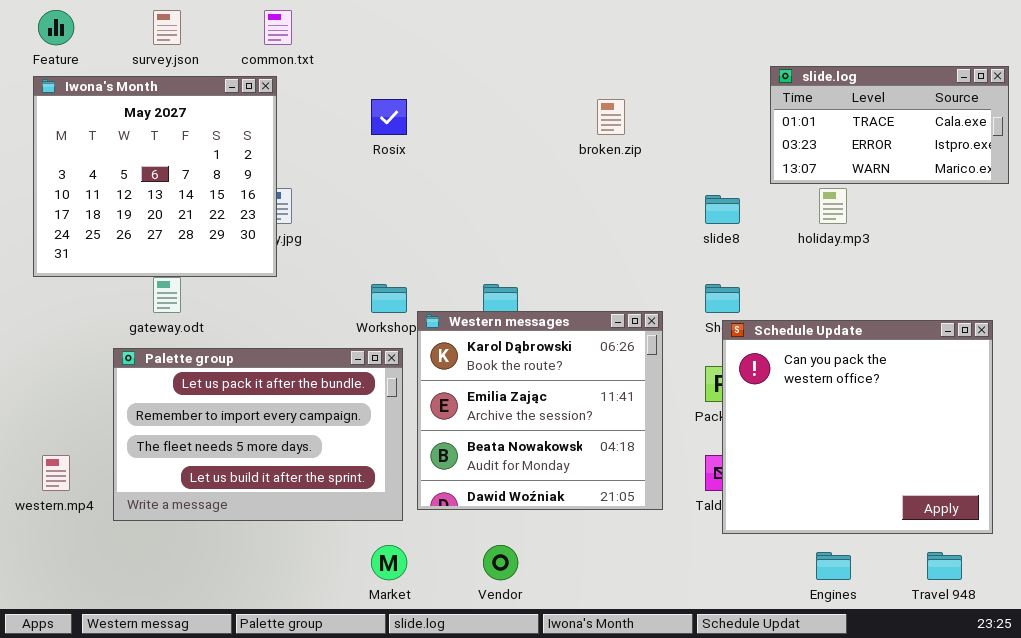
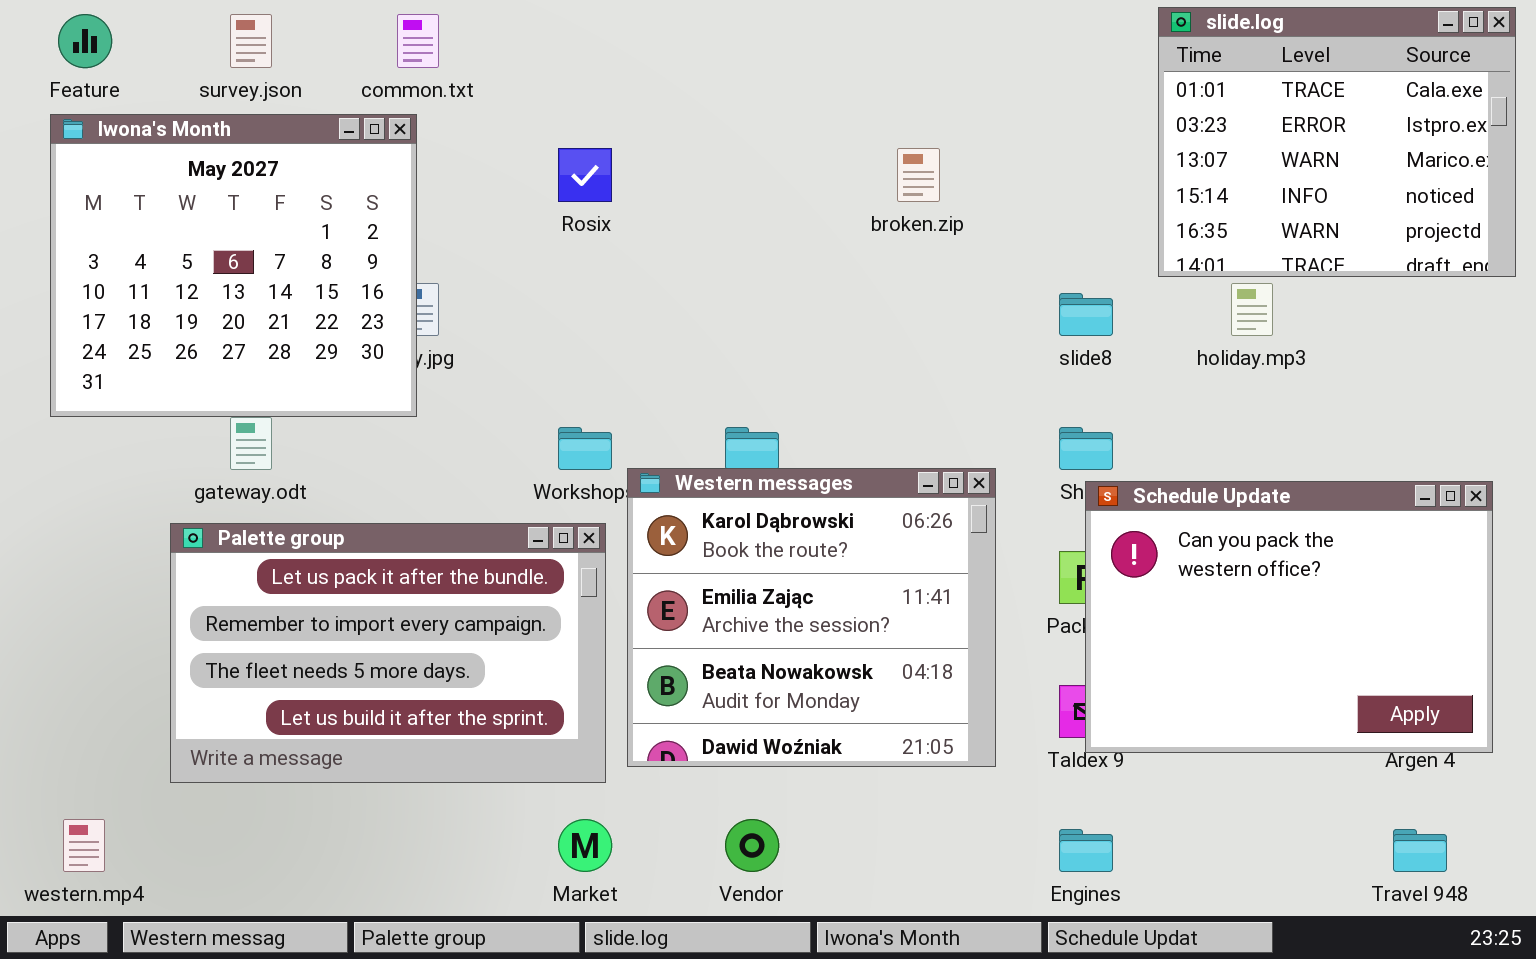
slide.log: [770,66,1009,184] -> [1158,7,1516,277], resized
Schedule Update: [722,320,993,534] -> [1085,481,1493,753], resized
western.mp4: [42,455,70,491] -> [63,819,105,872], moved
Engines: [816,552,851,580] -> [1059,829,1113,872], moved

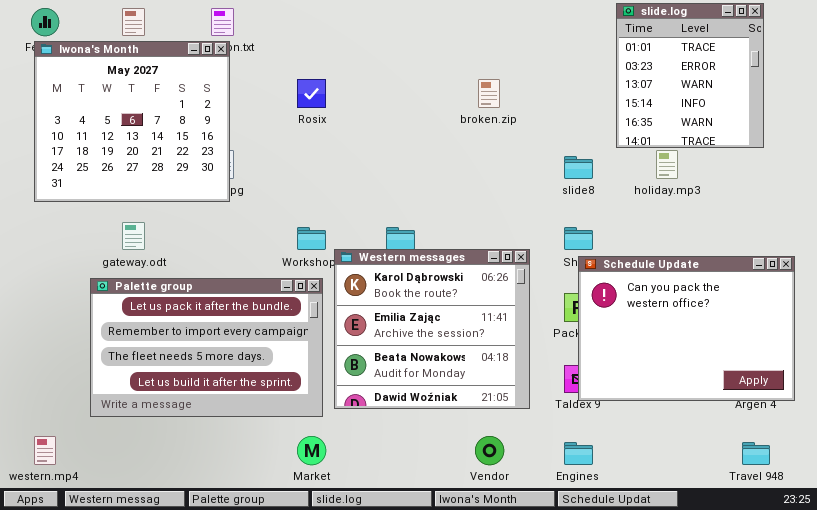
slide.log: [1158,7,1516,277] -> [616,3,764,148], resized
Iwona's Month: [50,114,417,417] -> [34,41,230,202], moved
Vendor: [725,819,779,872] -> [475,436,504,465], moved

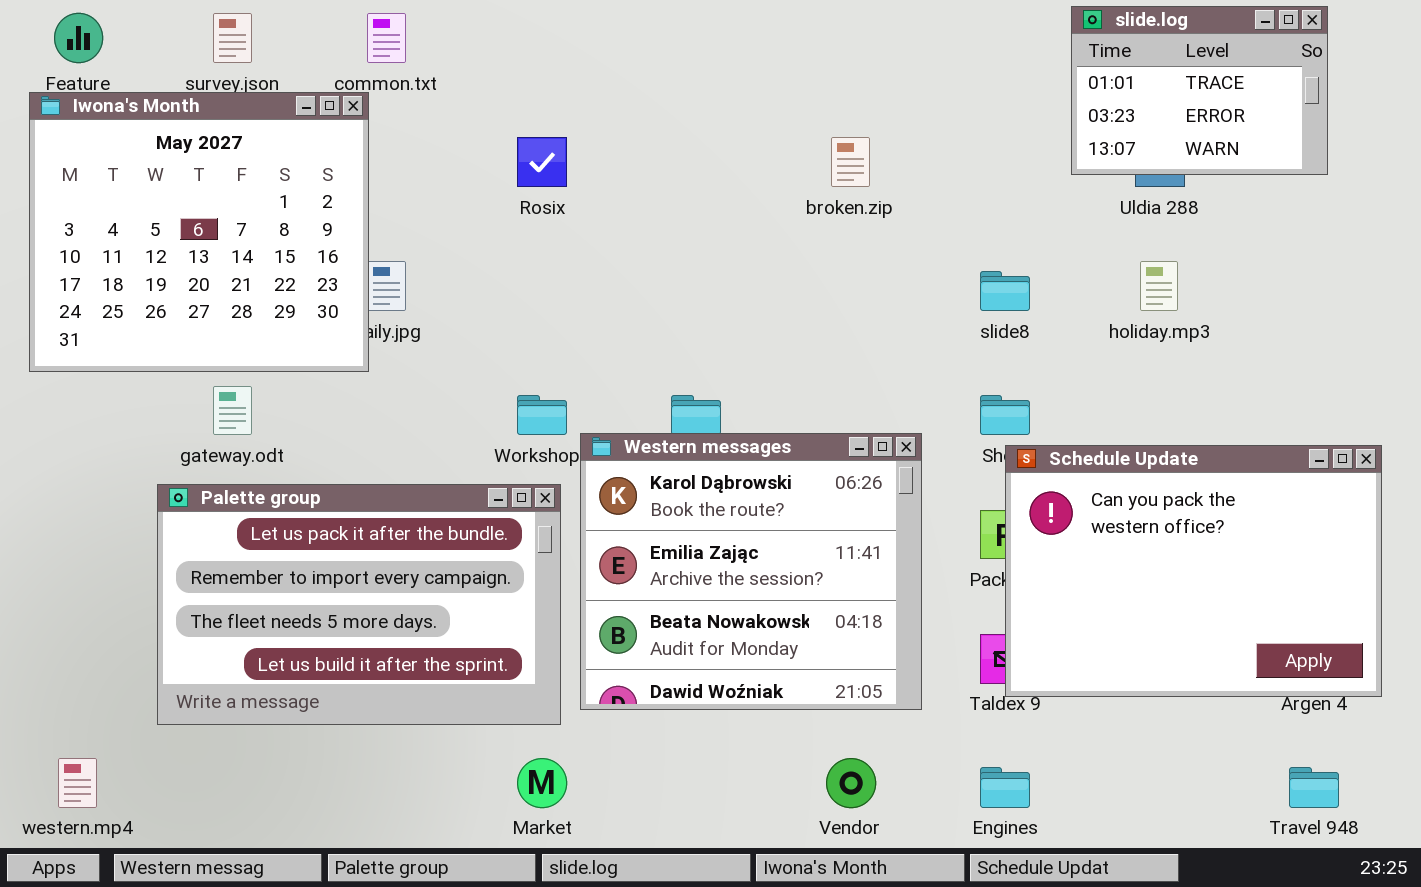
slide.log: [616,3,764,148] -> [1071,6,1328,175], resized
Iwona's Month: [34,41,230,202] -> [29,92,369,372], moved

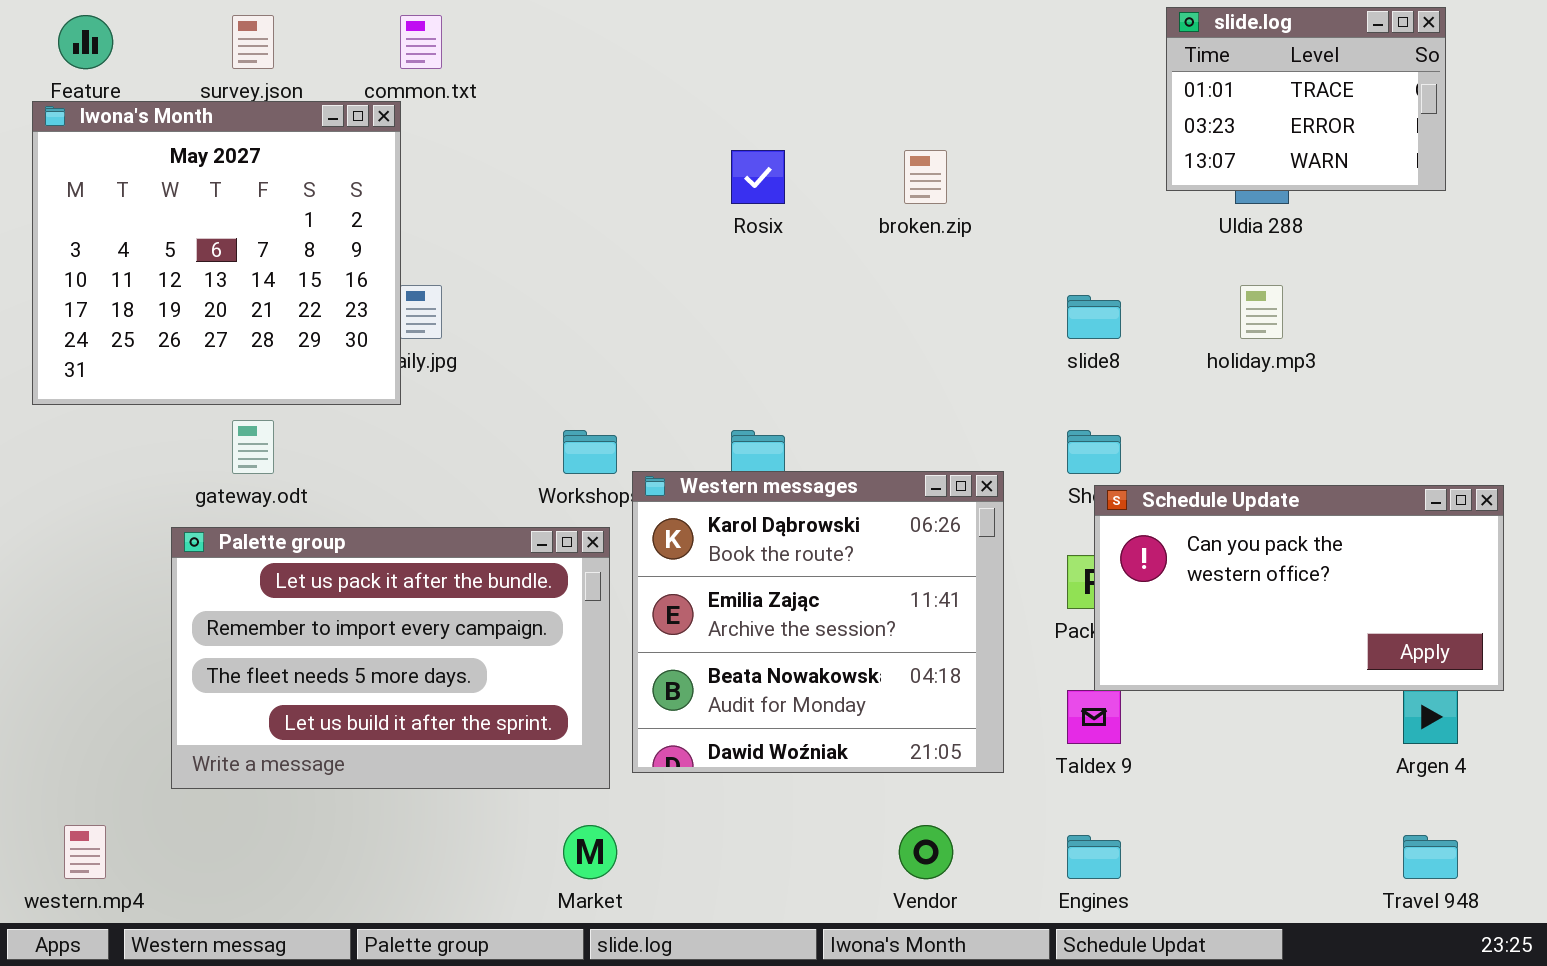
Rosix: [517,137,567,187] -> [731,150,785,204], moved
Schedule Update: [1005,445,1382,697] -> [1094,485,1504,691], resized

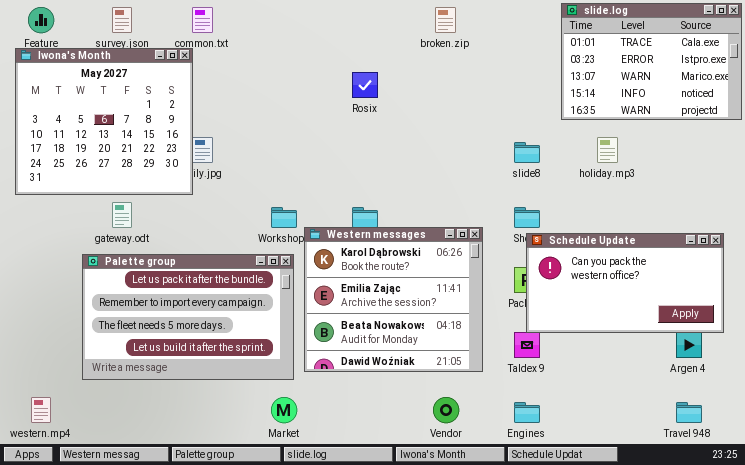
slide.log: [1166,7,1446,191] -> [561,3,742,120], resized
broken.zip: [904,150,947,204] -> [435,7,456,33], moved

